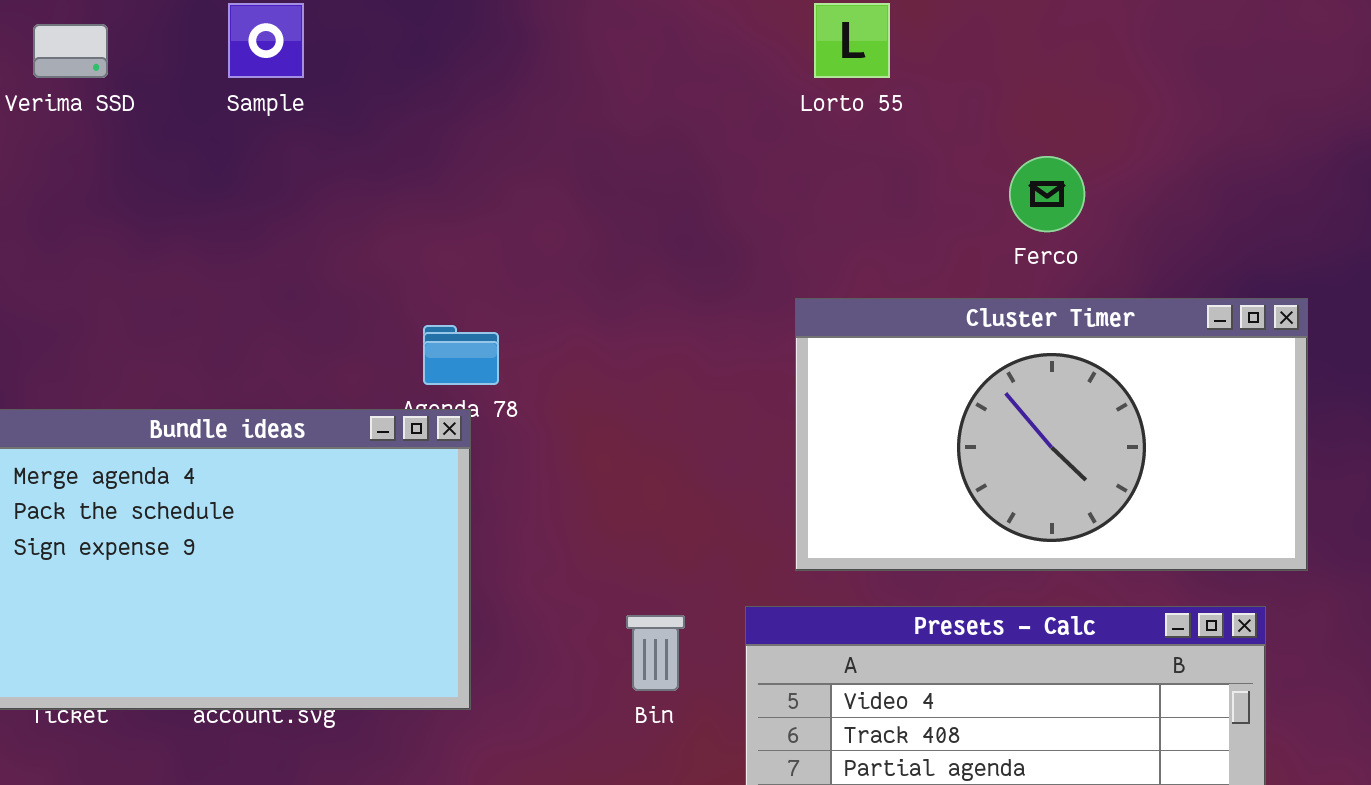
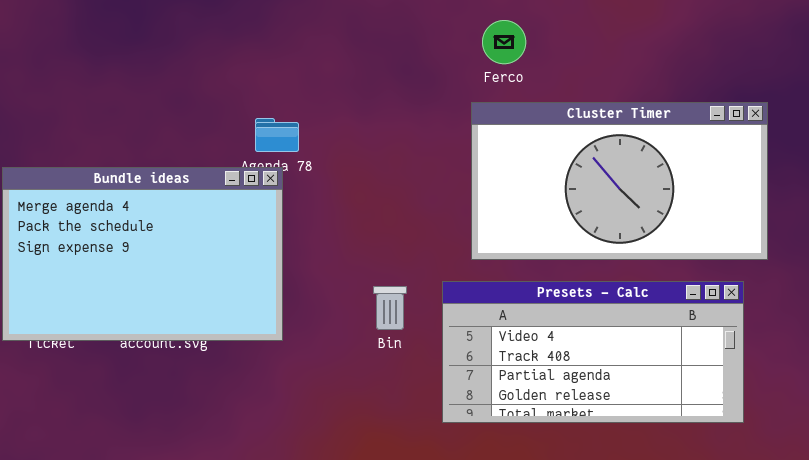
Ferco: [1009,156,1085,232] -> [482,20,526,64], moved

